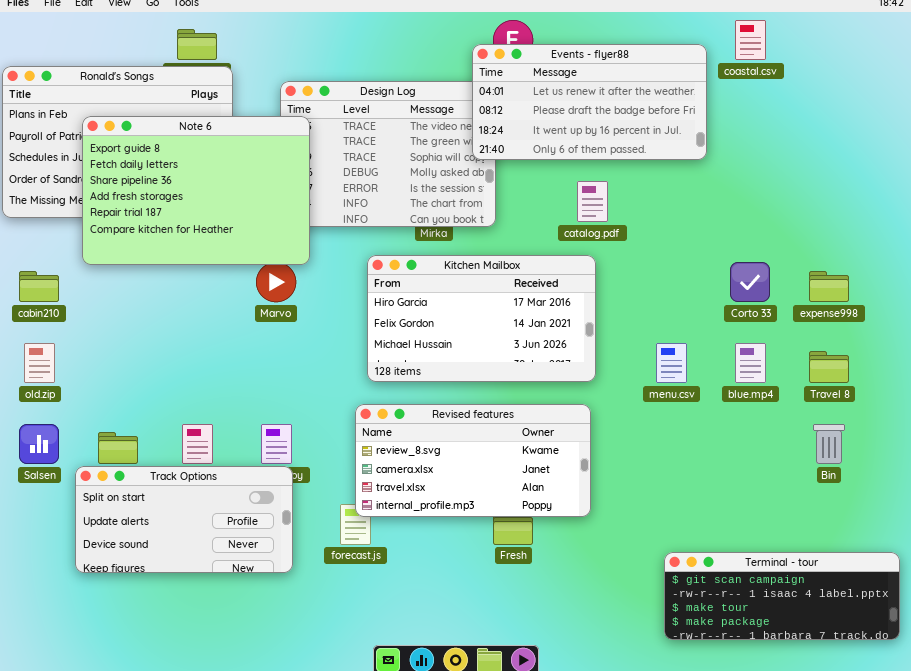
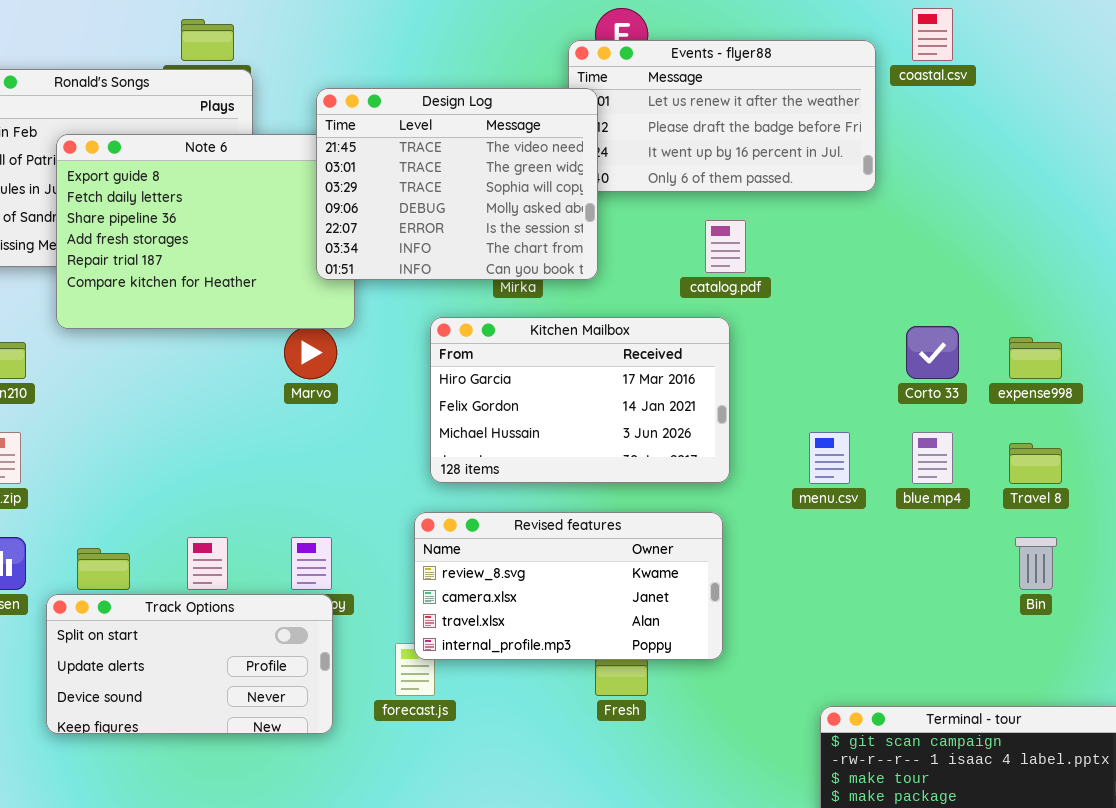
Design Log: [280,81,496,227] -> [316,88,598,280], raised

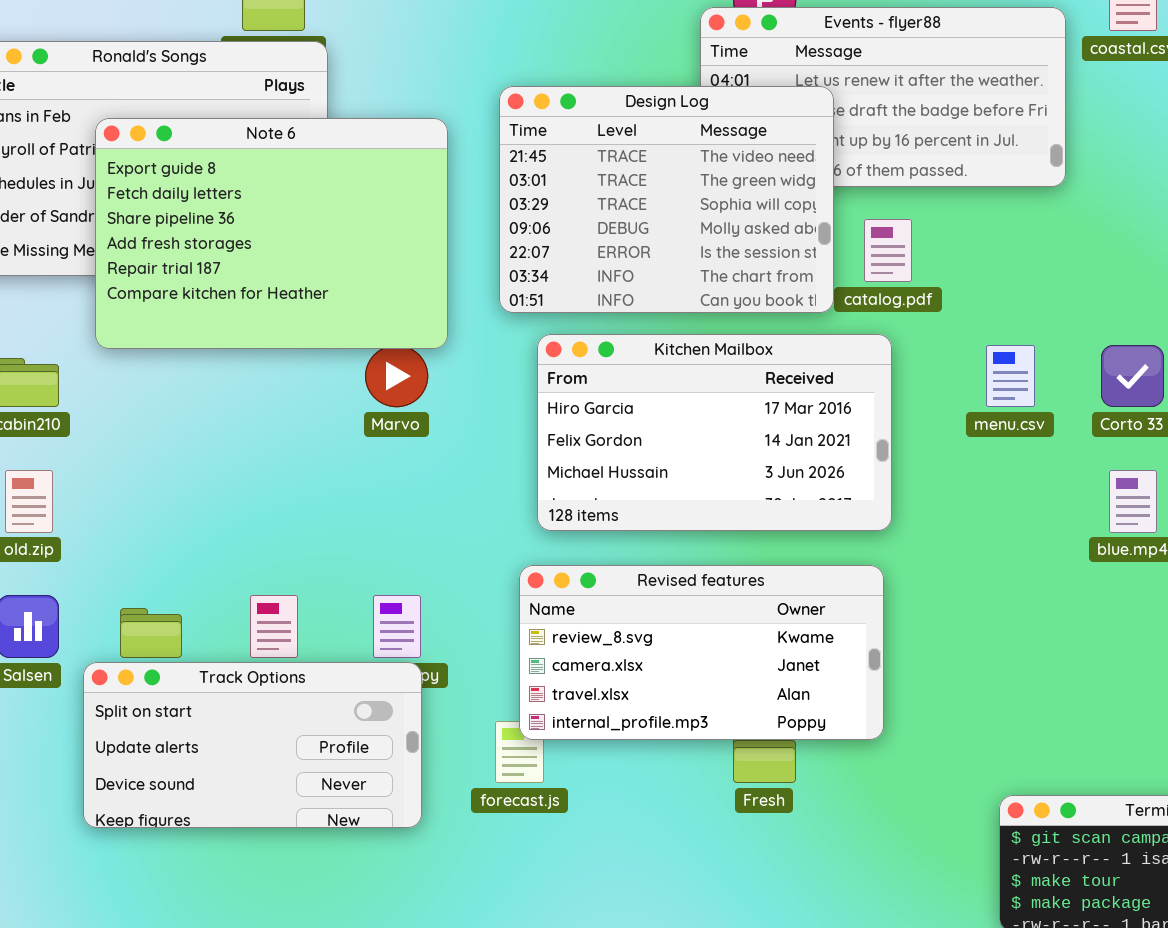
Design Log: [316,88,598,280] -> [499,86,834,313], moved
menu.csv: [809,432,850,484] -> [986,345,1035,407], moved

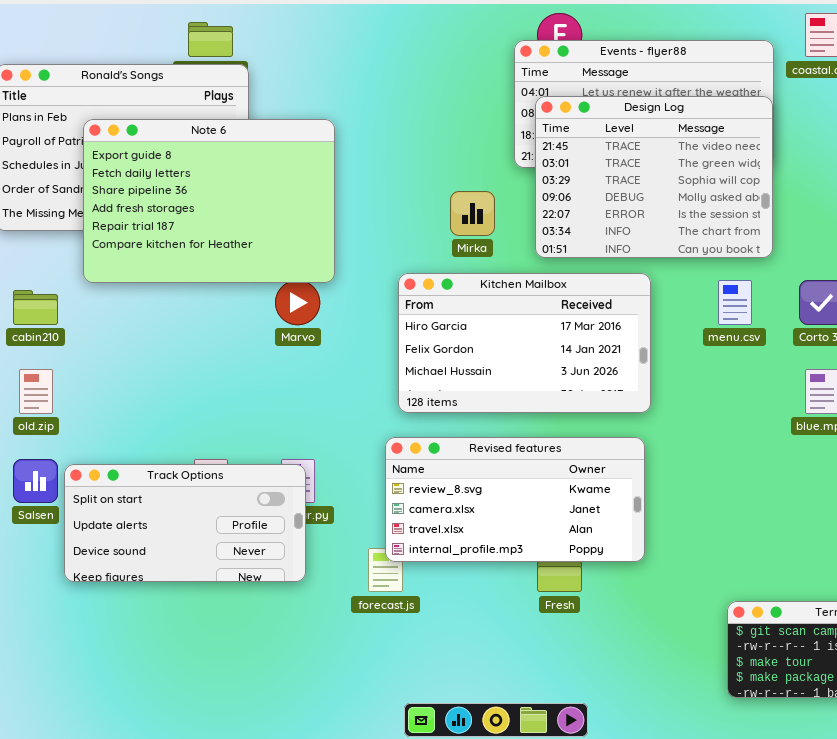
Design Log: [499,86,834,313] -> [535,96,773,258], moved
Track Options: [83,662,422,828] -> [64,464,306,582], moved

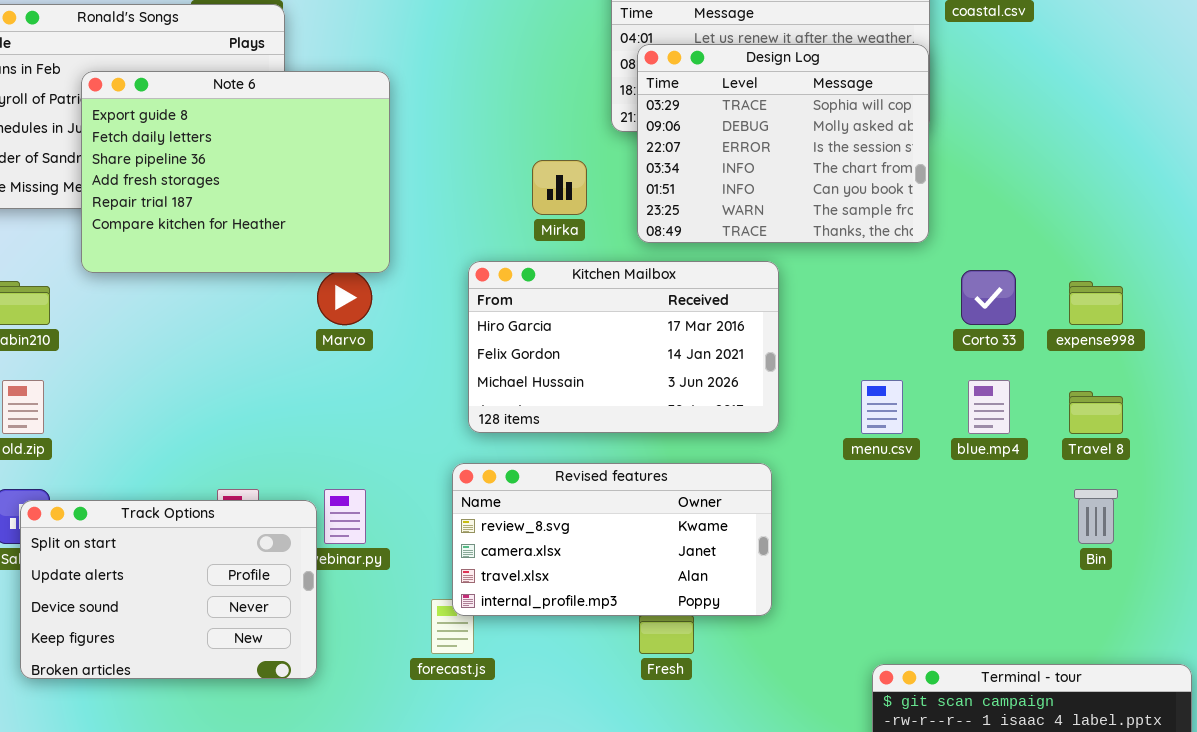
Design Log: [535,96,773,258] -> [637,44,929,243], scrolled down 2 rows
menu.csv: [718,280,752,325] -> [861,380,903,434], moved
Track Options: [64,464,306,582] -> [20,500,317,679], moved, resized

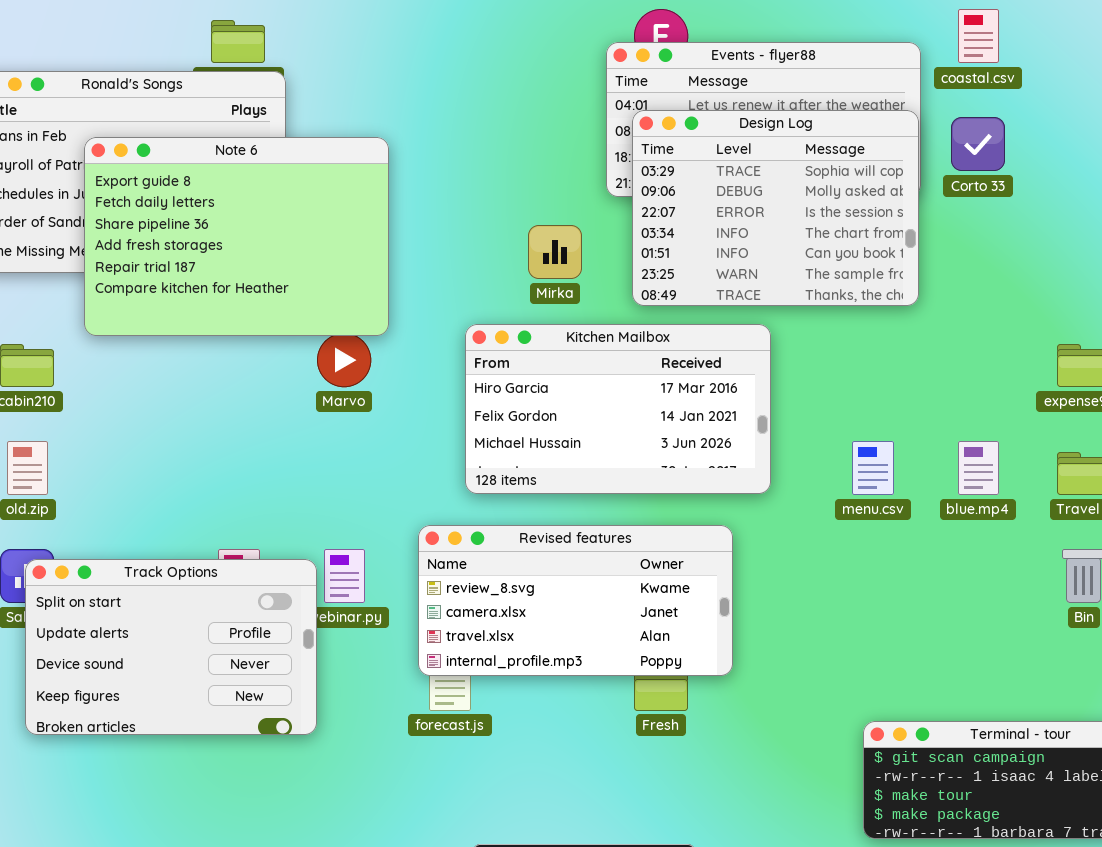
Corto 33: [961,270,1016,325] -> [951,117,1005,171], moved
Revised features: [452,463,772,616] -> [418,525,733,676], moved

